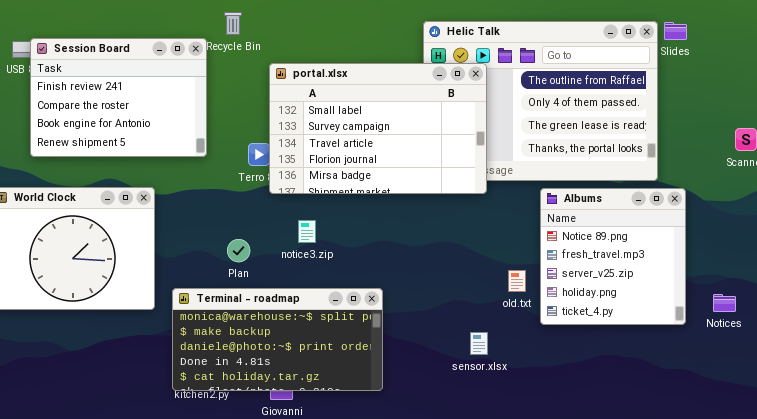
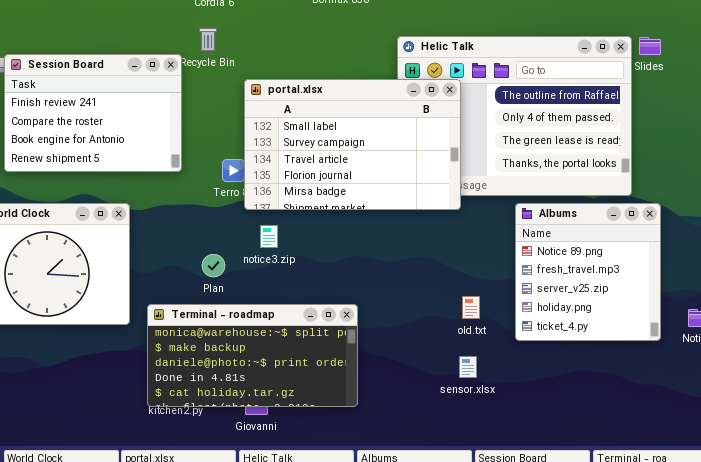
notice3.zip: [298,220,316,243] -> [260,225,278,248], moved
old.txt: [508,270,526,292] -> [462,296,480,319], moved
sensor.xlsx: [470,332,488,355] -> [459,356,477,378], moved

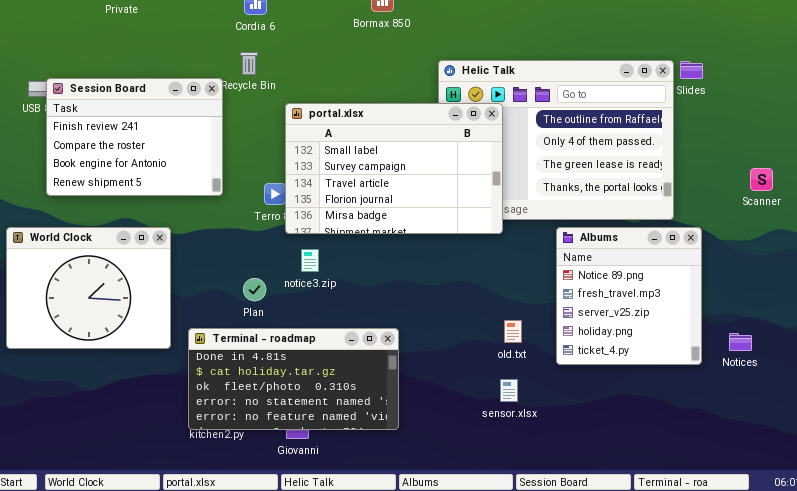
Terminal - roadmap: [147,304,358,407] -> [188,328,399,430], scrolled down 3 rows

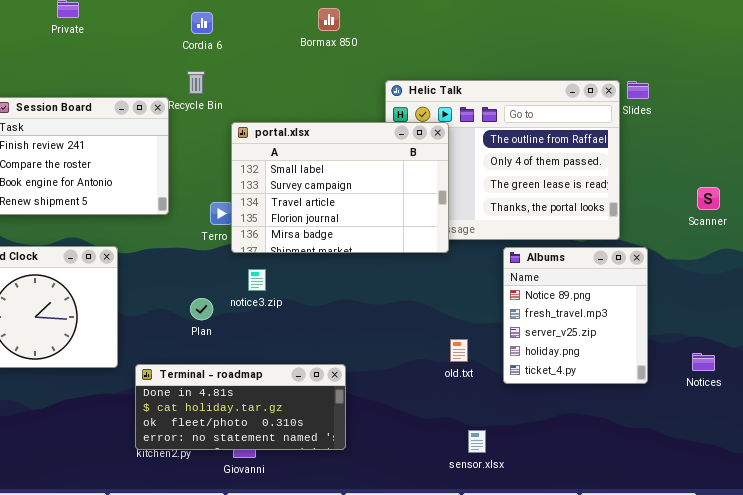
Terminal - roadmap: [188,328,399,430] -> [135,364,346,450], resized
Notices: [729,333,752,351] -> [692,353,715,371], moved
sensor.xlsx: [500,379,518,402] -> [468,430,486,453], moved

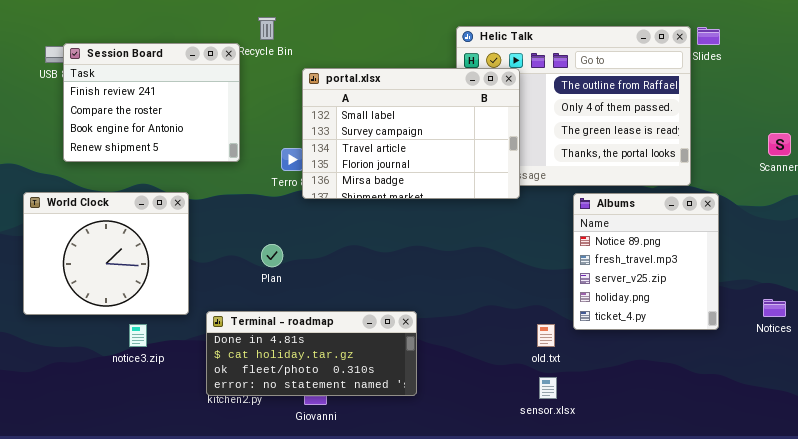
notice3.zip: [248,269,266,291] -> [129,324,147,347], moved
old.txt: [450,339,468,362] -> [537,324,555,347], moved

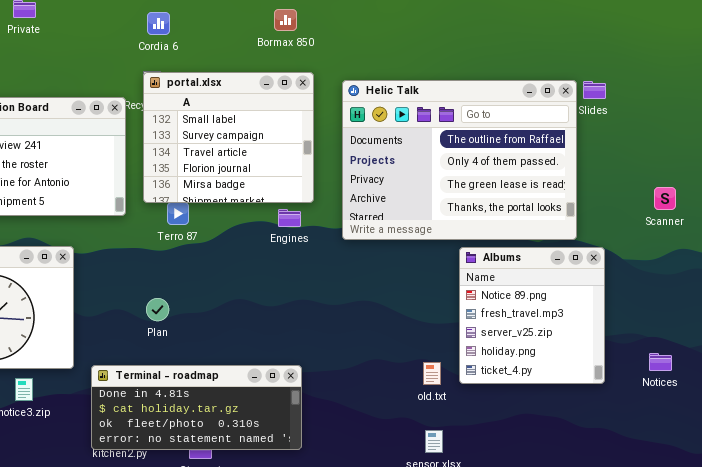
portal.xlsx: [302,68,520,199] -> [143,72,314,203], moved, resized
old.txt: [537,324,555,347] -> [423,362,441,385], moved

